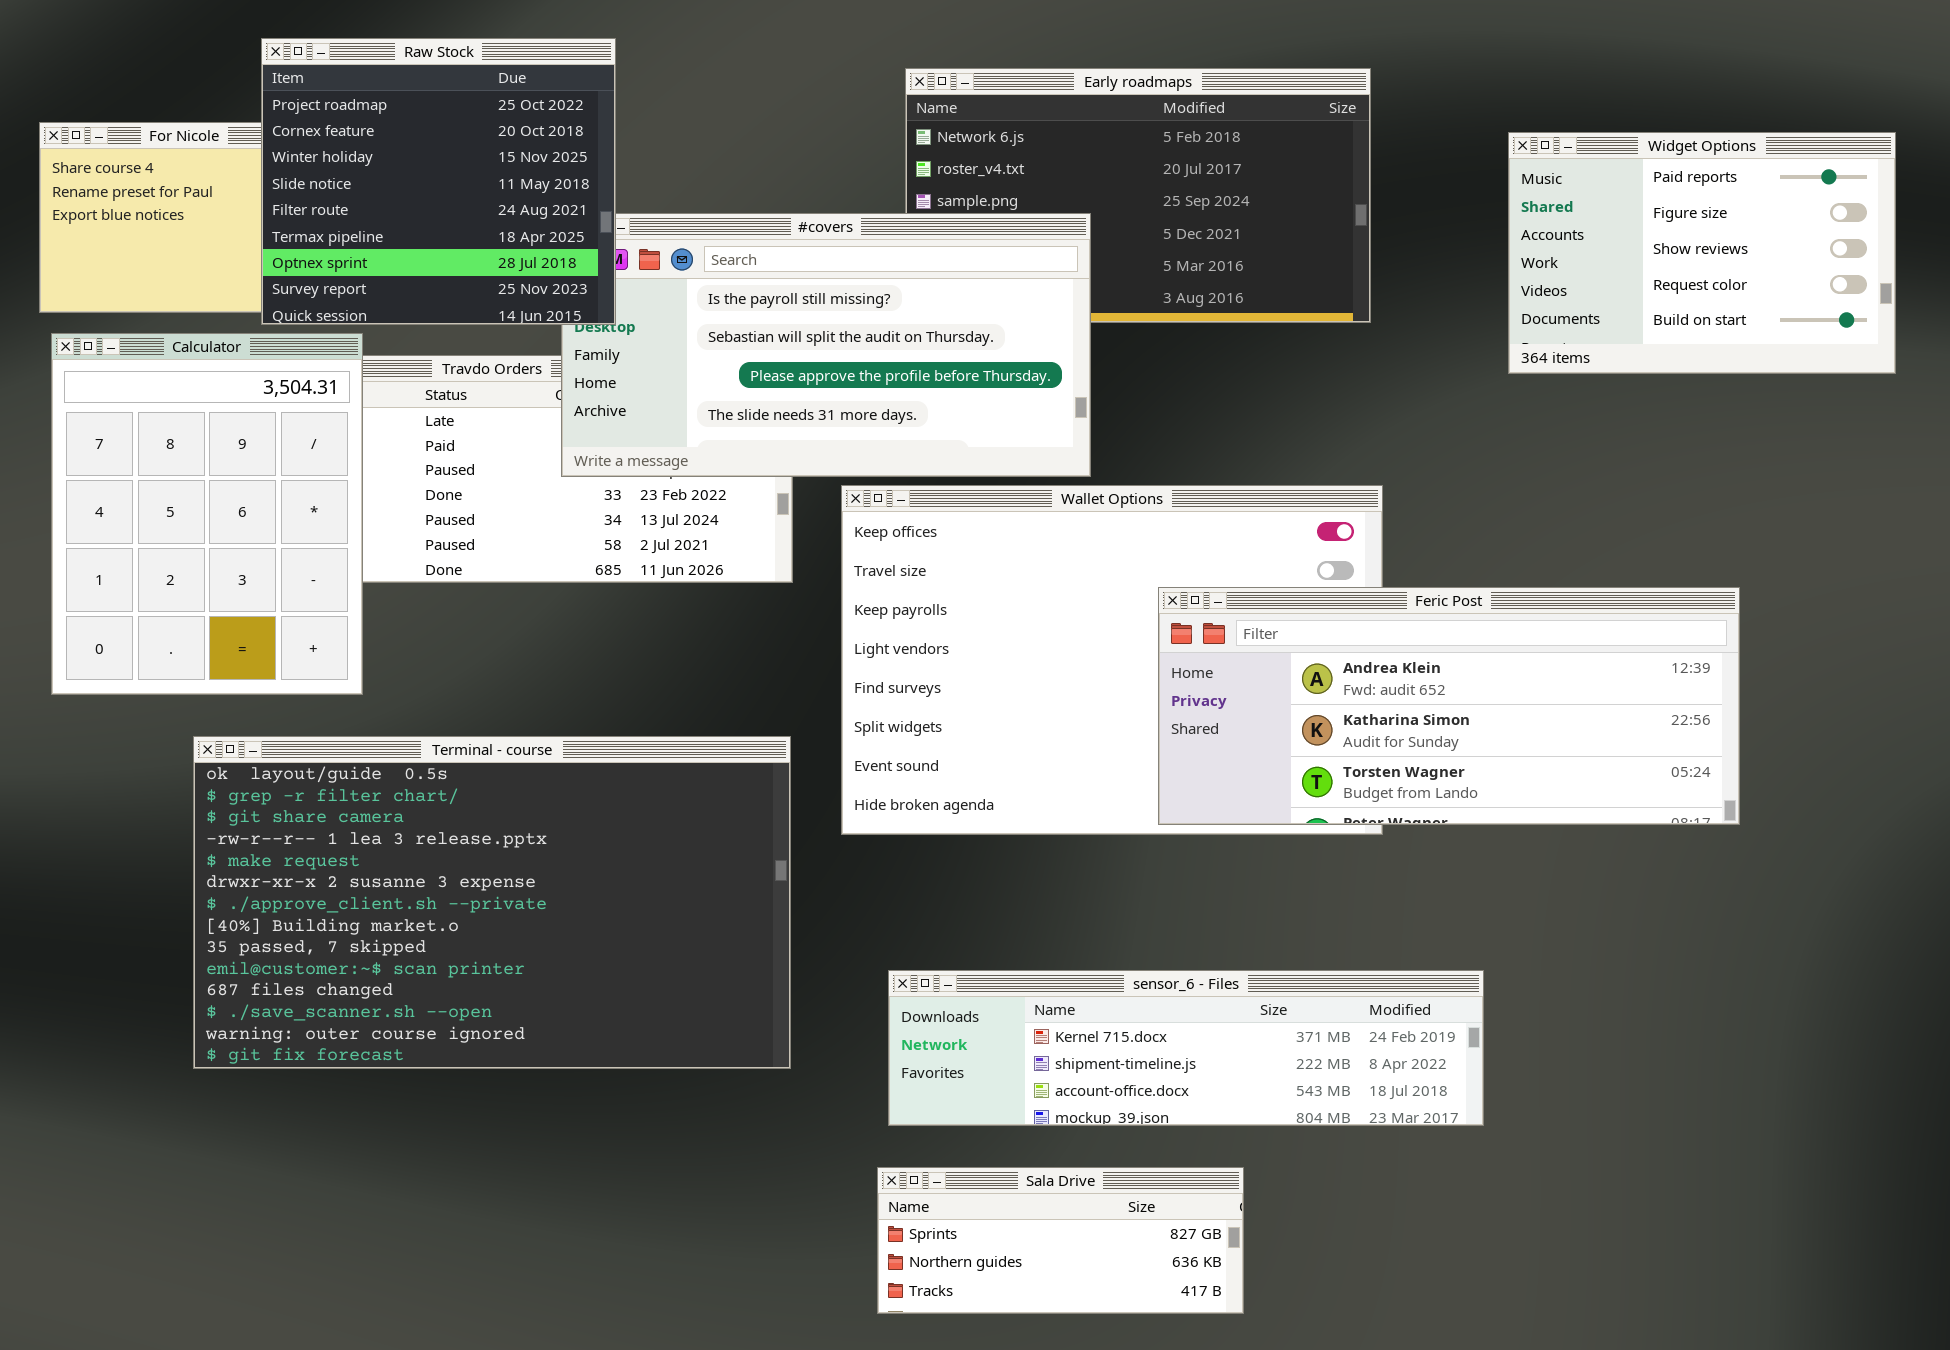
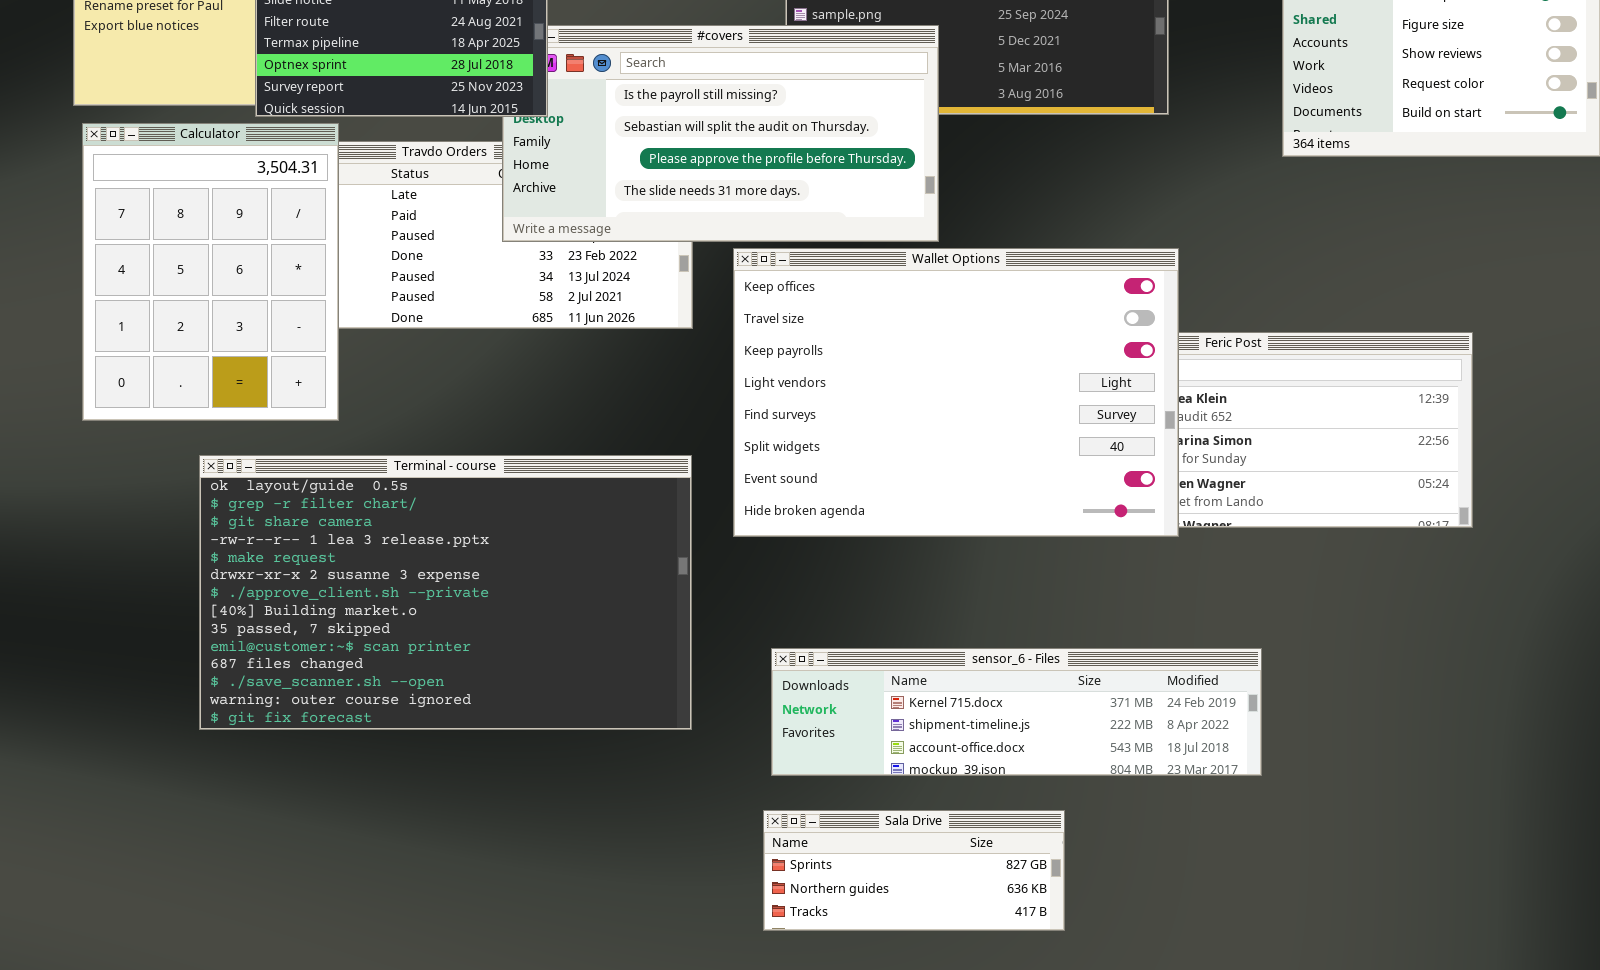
Wallet Options: [841,485,1383,835] -> [733,248,1179,537], raised

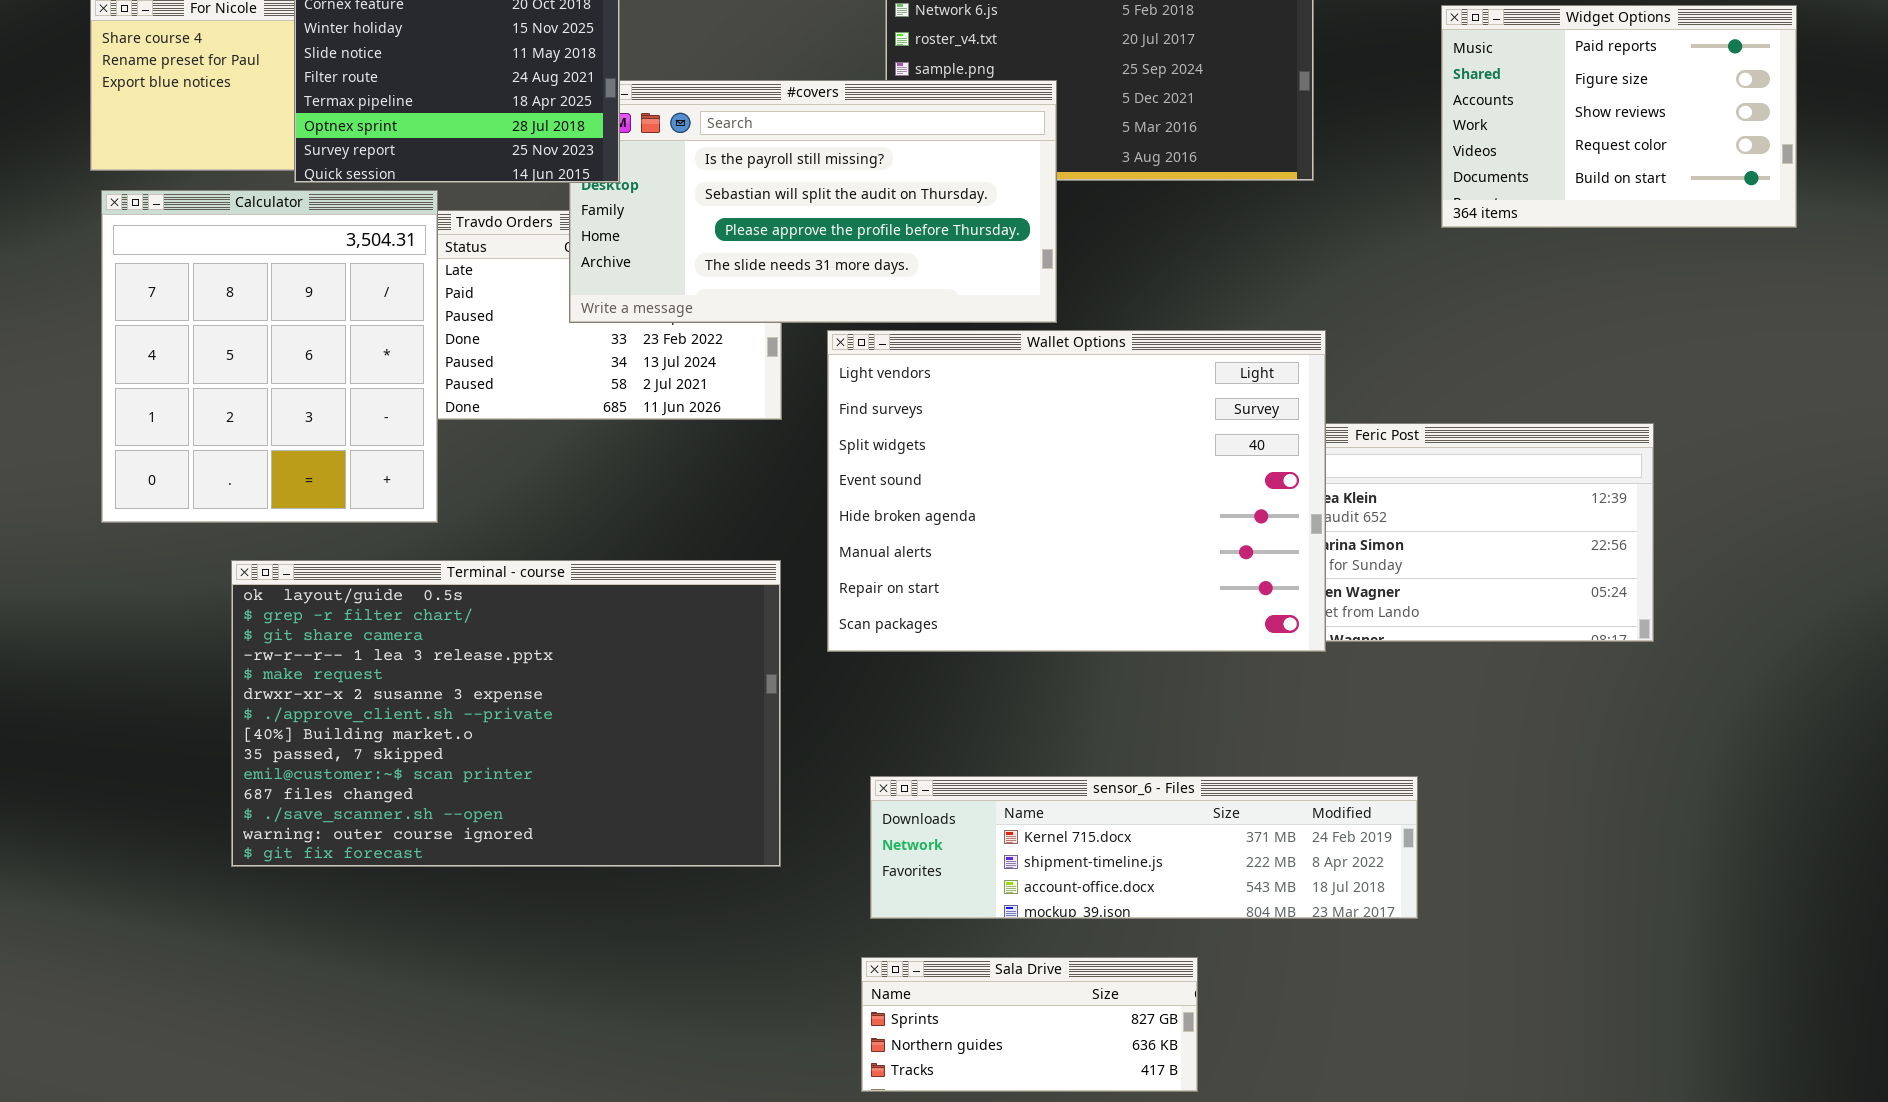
Calculator: [82,123,339,421] -> [101,190,438,523], resized
Wallet Options: [733,248,1179,537] -> [827,330,1326,652], scrolled down 3 rows

